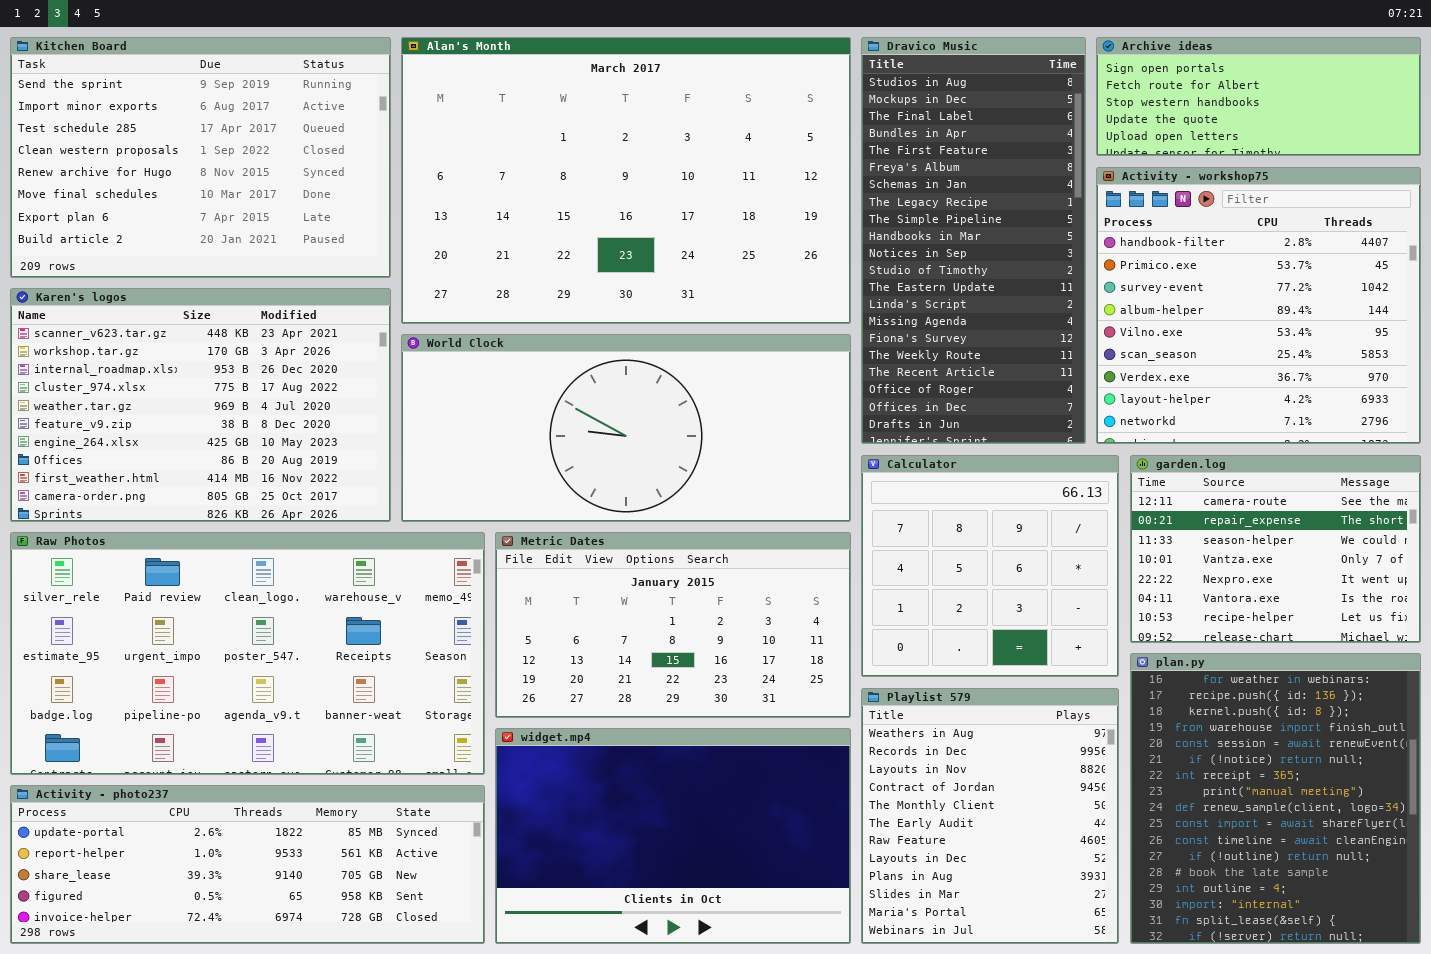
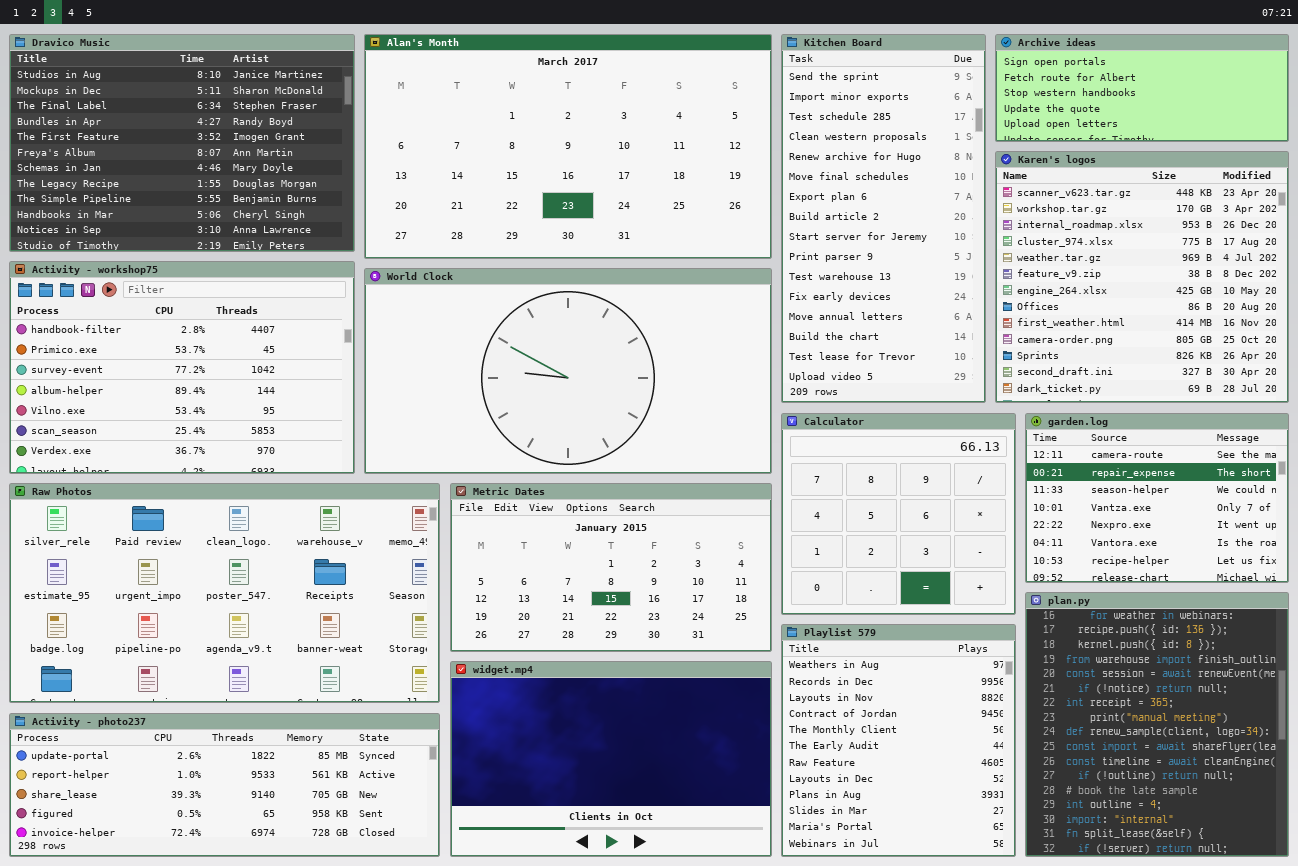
Kitchen Board: [10,37,391,278] -> [781,34,986,403], moved, resized
Alan's Month: [401,37,851,324] -> [364,34,772,259], resized
Dravico Music: [861,37,1086,444] -> [9,34,355,252], moved, resized
Activity - workshop75: [1096,167,1421,444] -> [9,261,355,474], moved, resized
Karen's logos: [10,288,391,522] -> [995,151,1289,403], moved, resized
World Clock: [401,334,851,522] -> [364,268,772,474], resized

